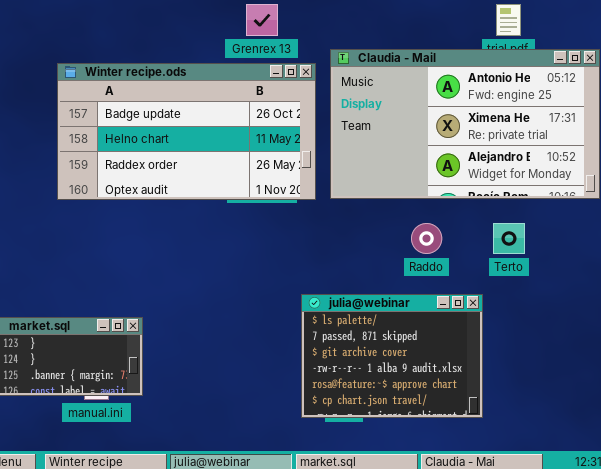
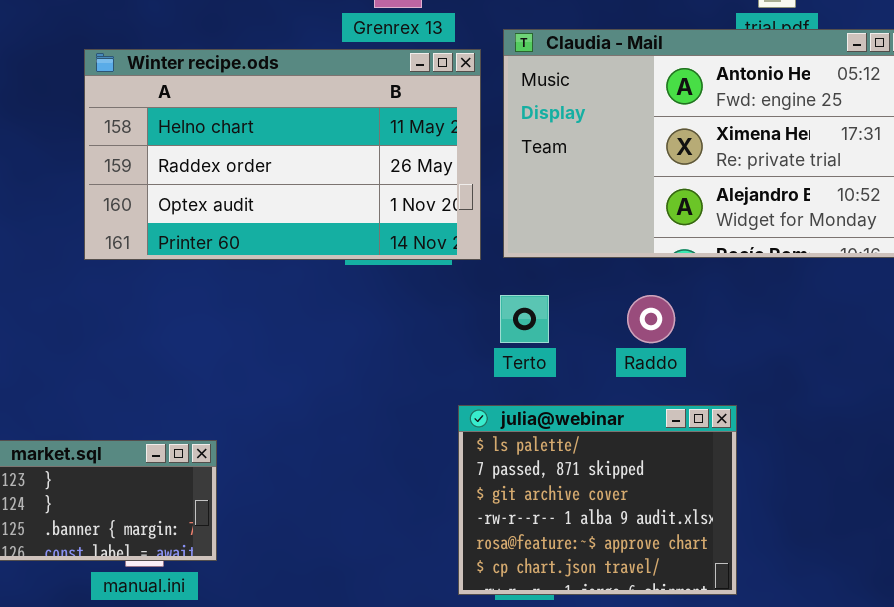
Winter recipe.ods: [57,63,316,200] -> [84,49,481,260], scrolled down 1 row
Terto: [493,223,525,254] -> [500,295,549,343], moved

